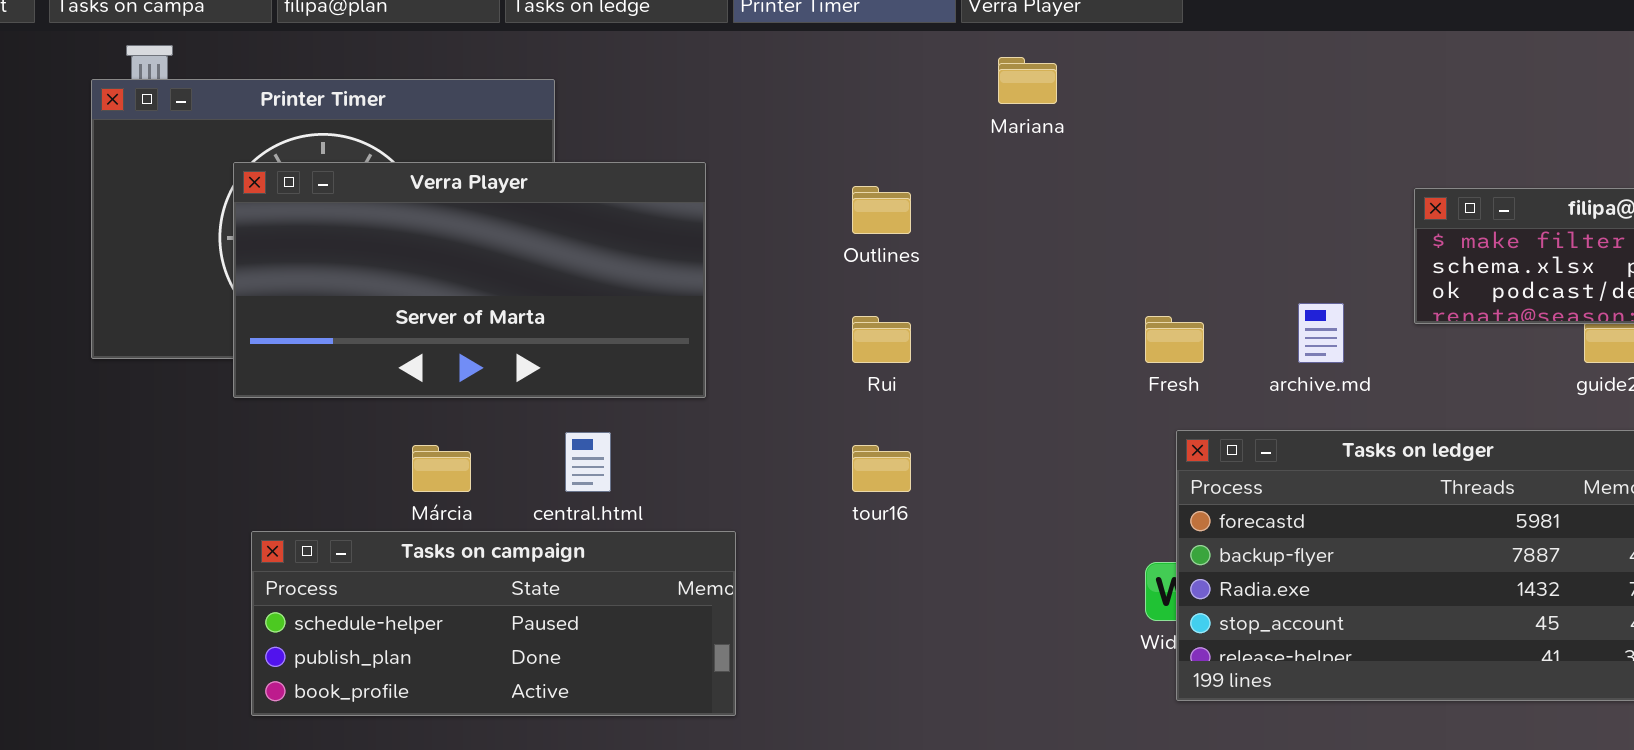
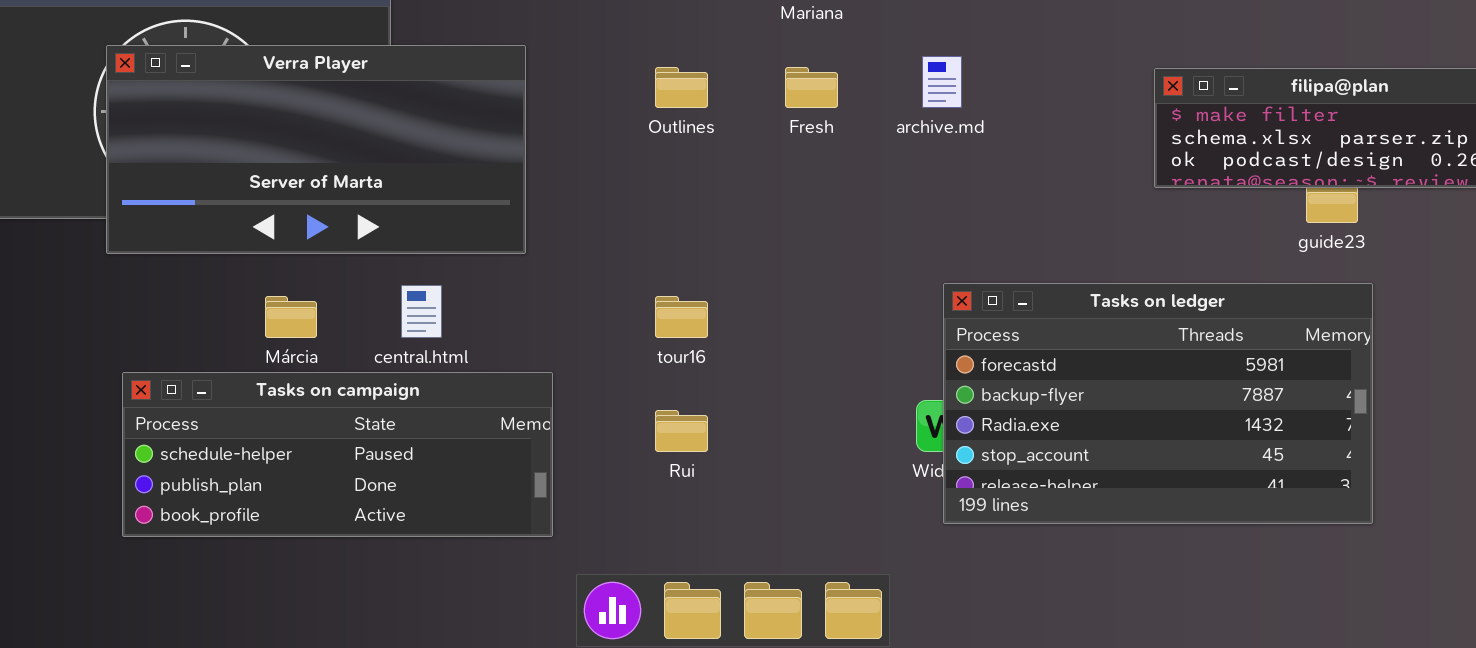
archive.md: [1298,303,1344,363] -> [922,56,962,108], moved
Rui: [852,316,911,363] -> [655,410,708,452], moved
Fresh: [1145,316,1204,363] -> [785,67,838,108], moved

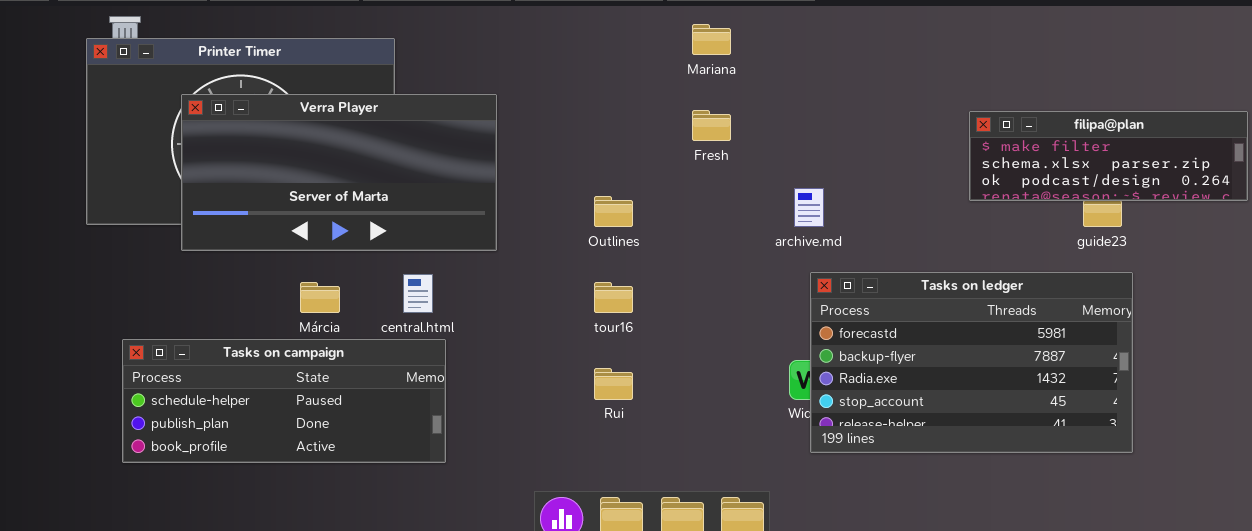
archive.md: [922,56,962,108] -> [794,188,824,227], moved
Outlines: [655,67,708,108] -> [594,196,633,227], moved
Tasks on campaign: [122,372,553,537] -> [122,339,446,463], moved

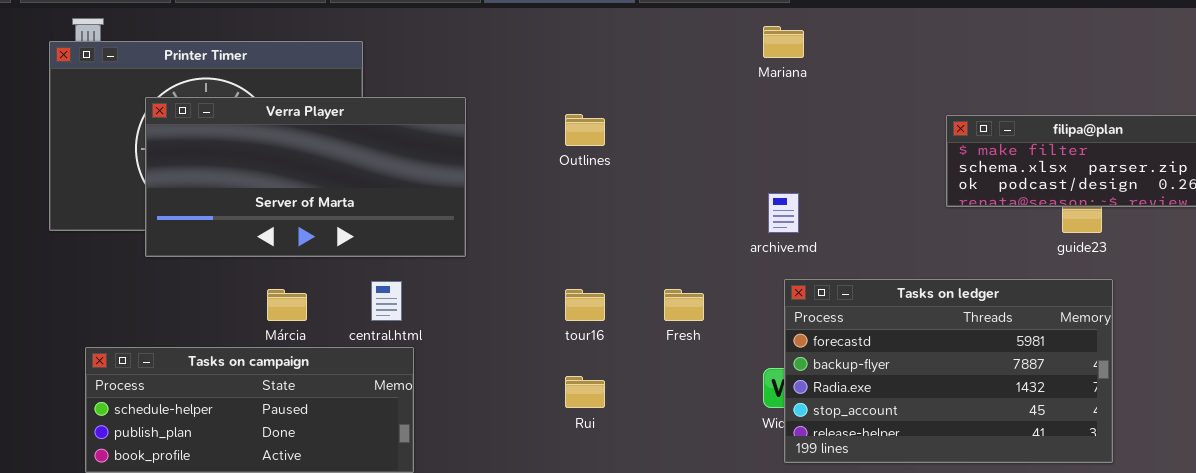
Mariana: [692,24,731,55] -> [763,26,804,58], moved
Fresh: [692,110,731,141] -> [664,289,704,321], moved
Outlines: [594,196,633,227] -> [565,114,605,146], moved

